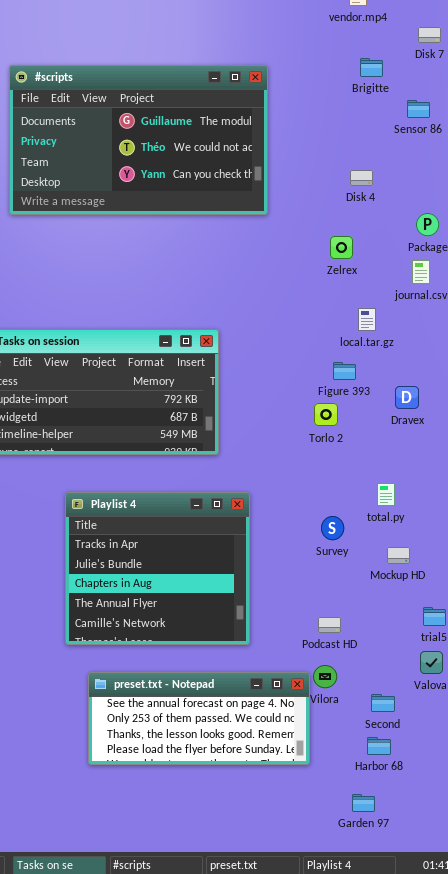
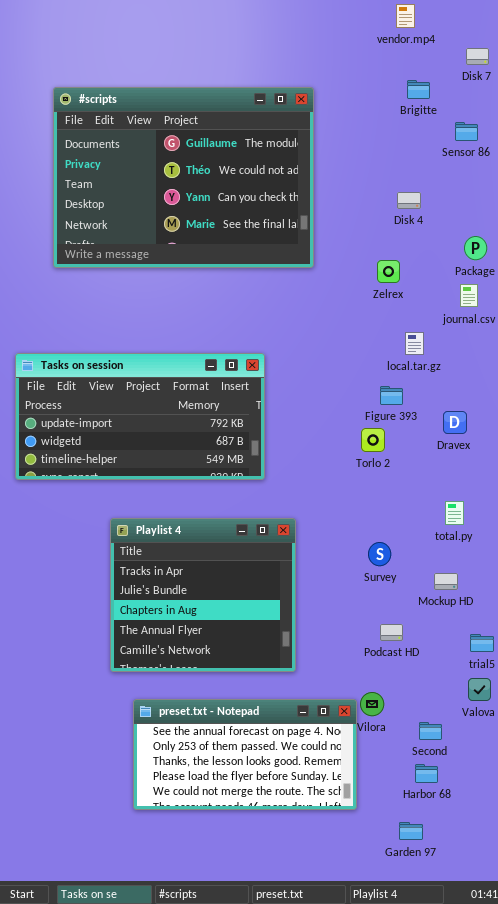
#scripts: [9,65,268,215] -> [53,87,314,268], resized
total.py: [377,483,395,506] -> [445,501,464,525], moved
Podcast HD: [318,617,341,633] -> [380,624,403,641], moved
preset.txt - Notepad: [88,672,310,765] -> [133,699,357,810], resized

